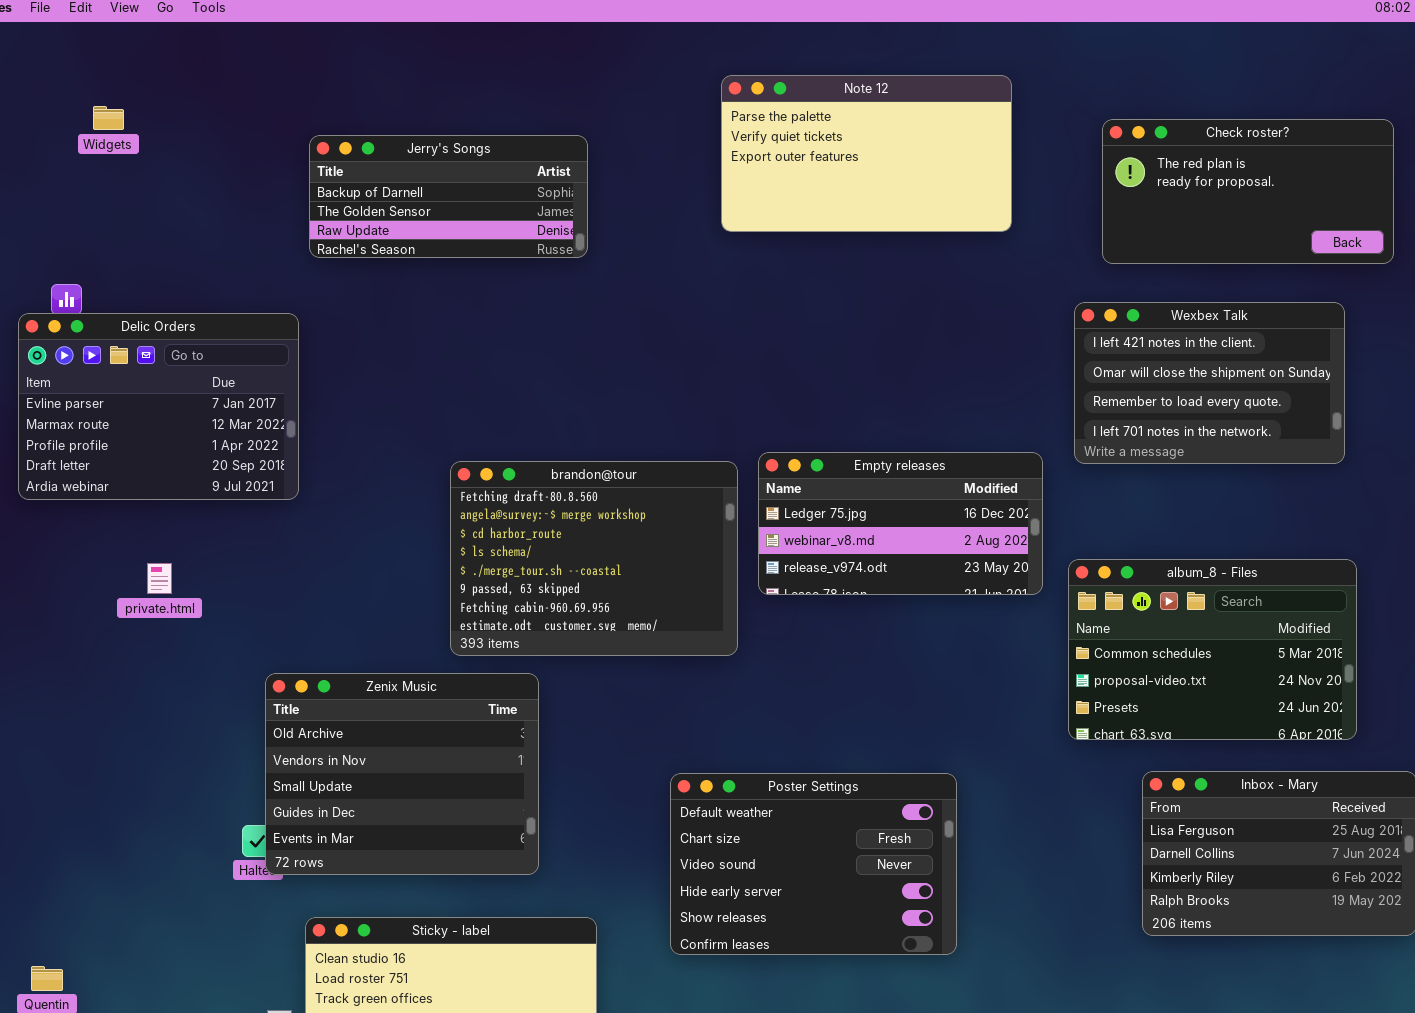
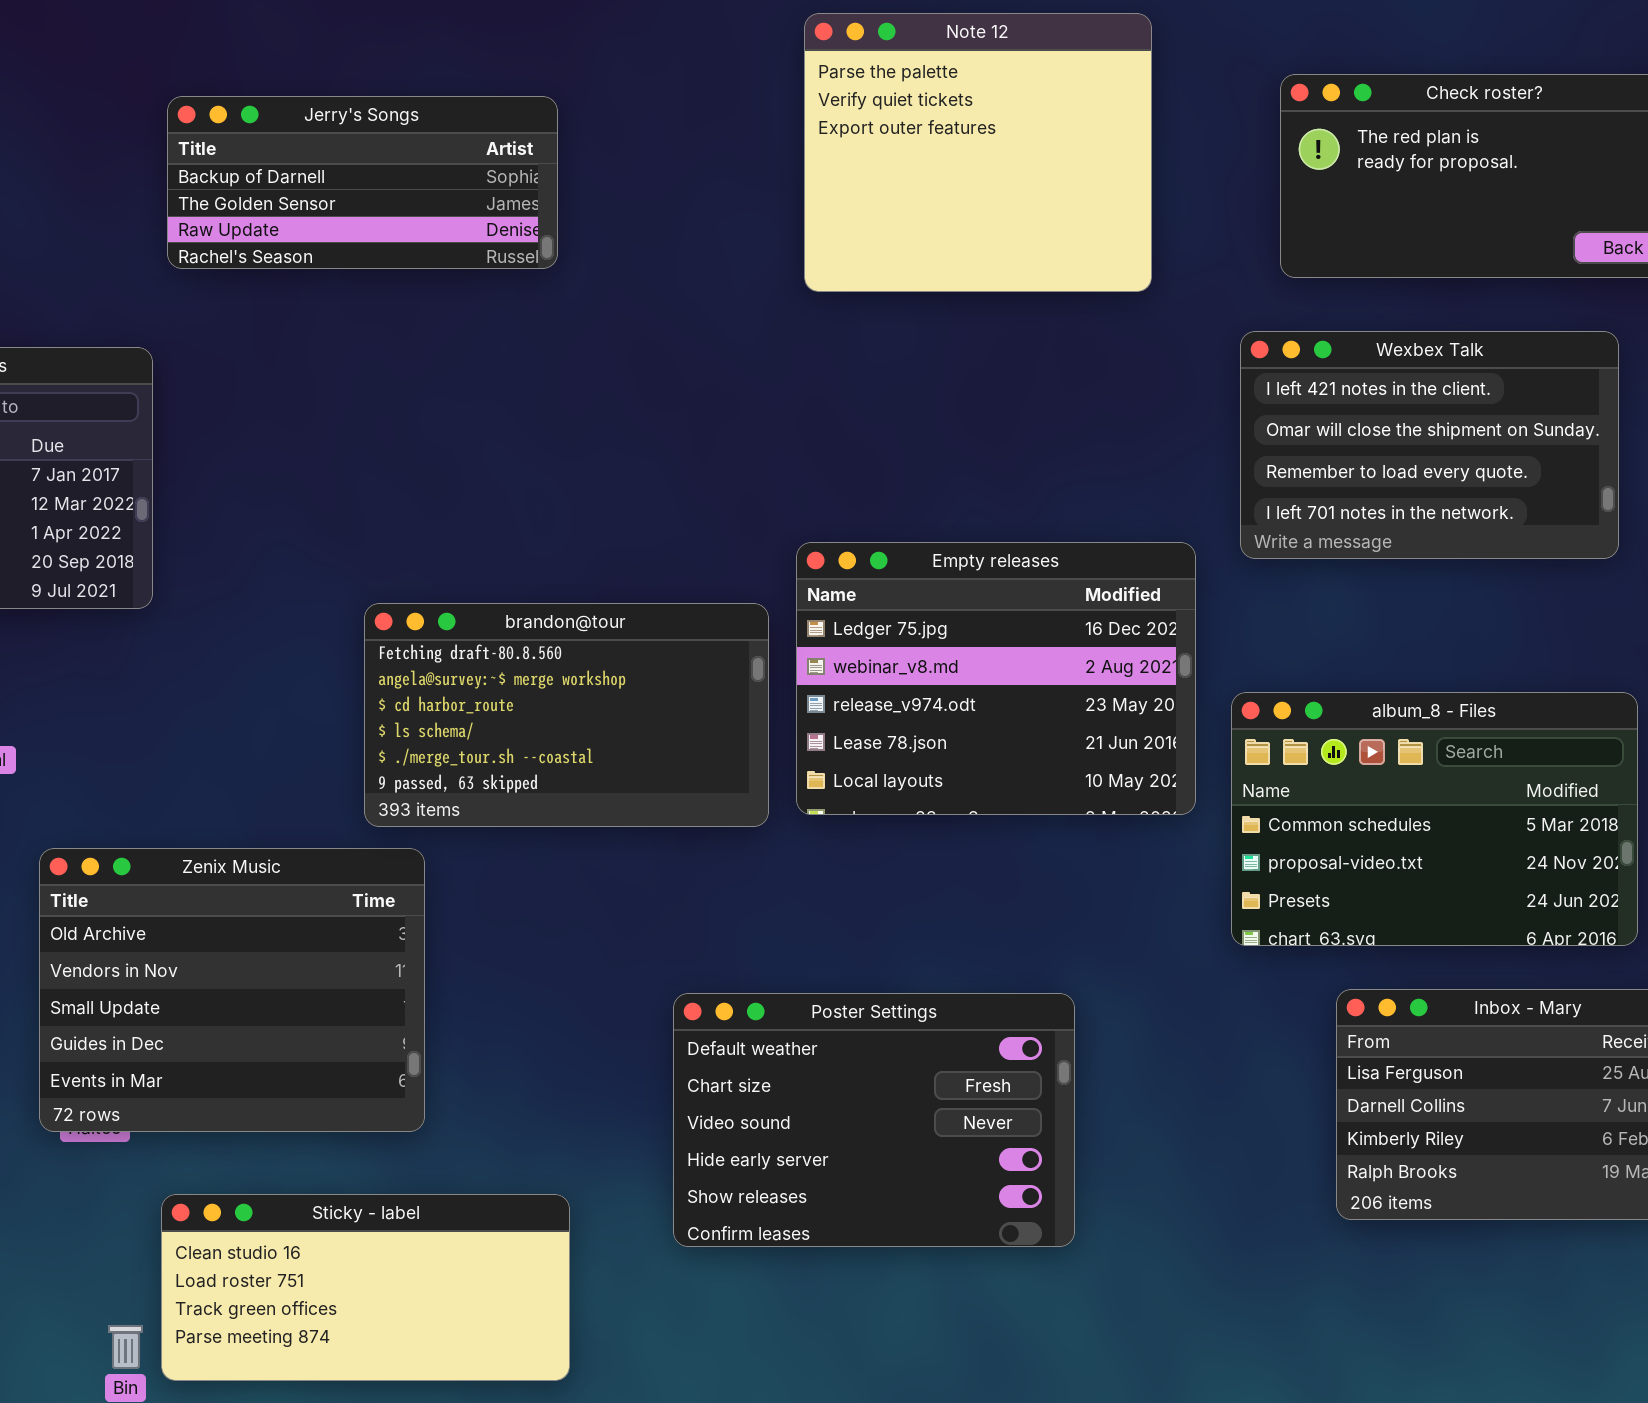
Note 12: [721,75,1012,232] -> [804,13,1152,292], resized
Empty releases: [758,452,1043,595] -> [796,542,1196,815], resized
brandon@tour: [450,461,738,656] -> [364,603,769,827], resized
Zenix Music: [265,673,539,875] -> [39,848,425,1132], moved

